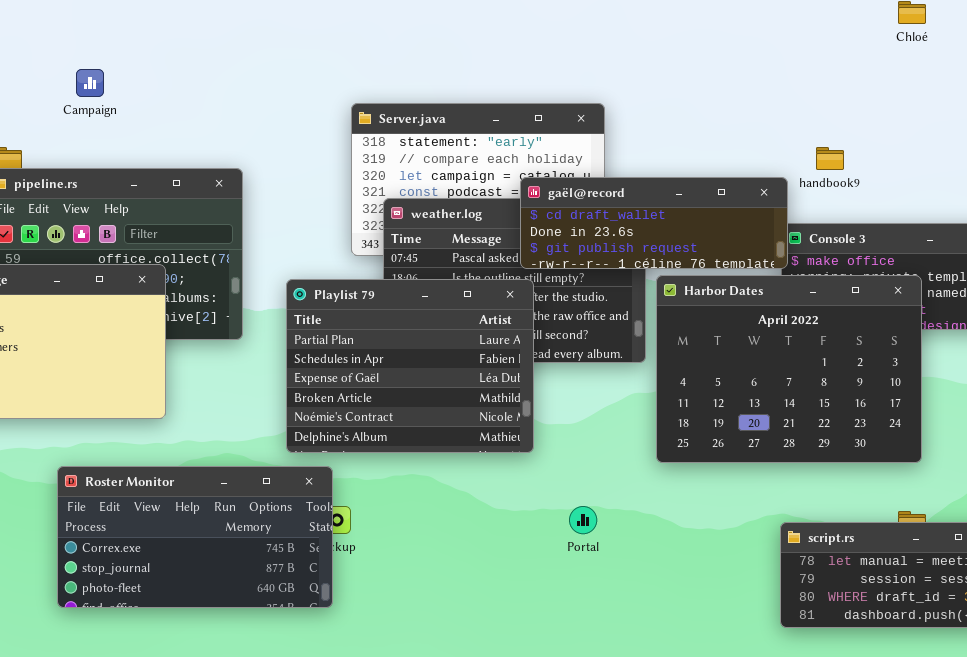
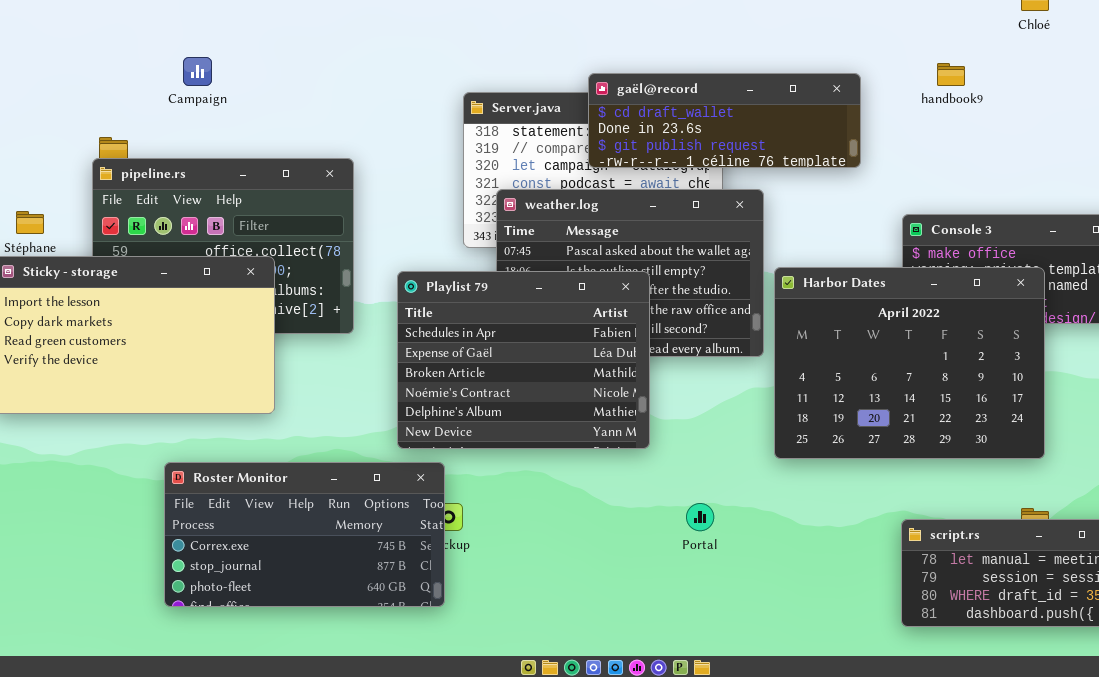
handbook9: [816,147,844,170] -> [937,63,965,86], moved
gaël@record: [520,177,788,269] -> [588,73,861,168], moved
Playlist 79: [286,279,534,453] -> [397,271,650,449], scrolled down 1 row

